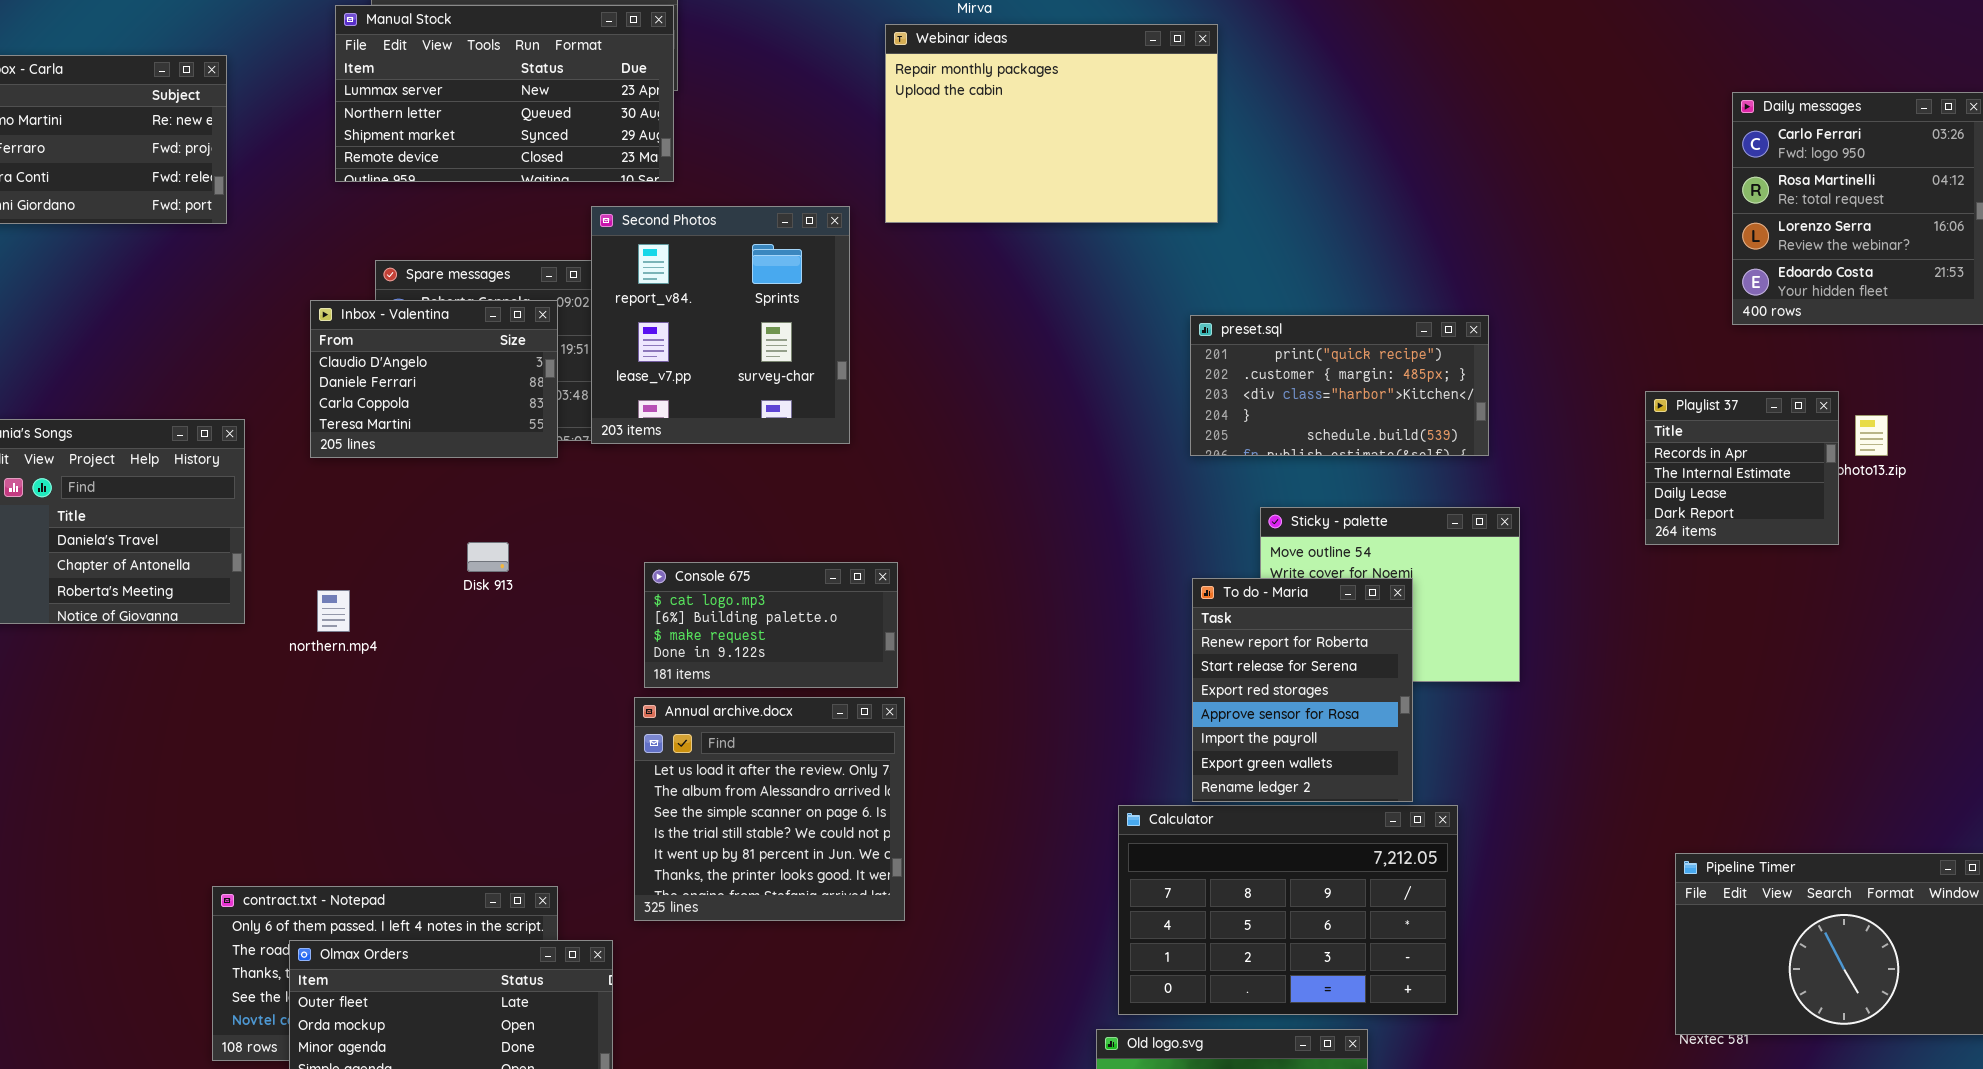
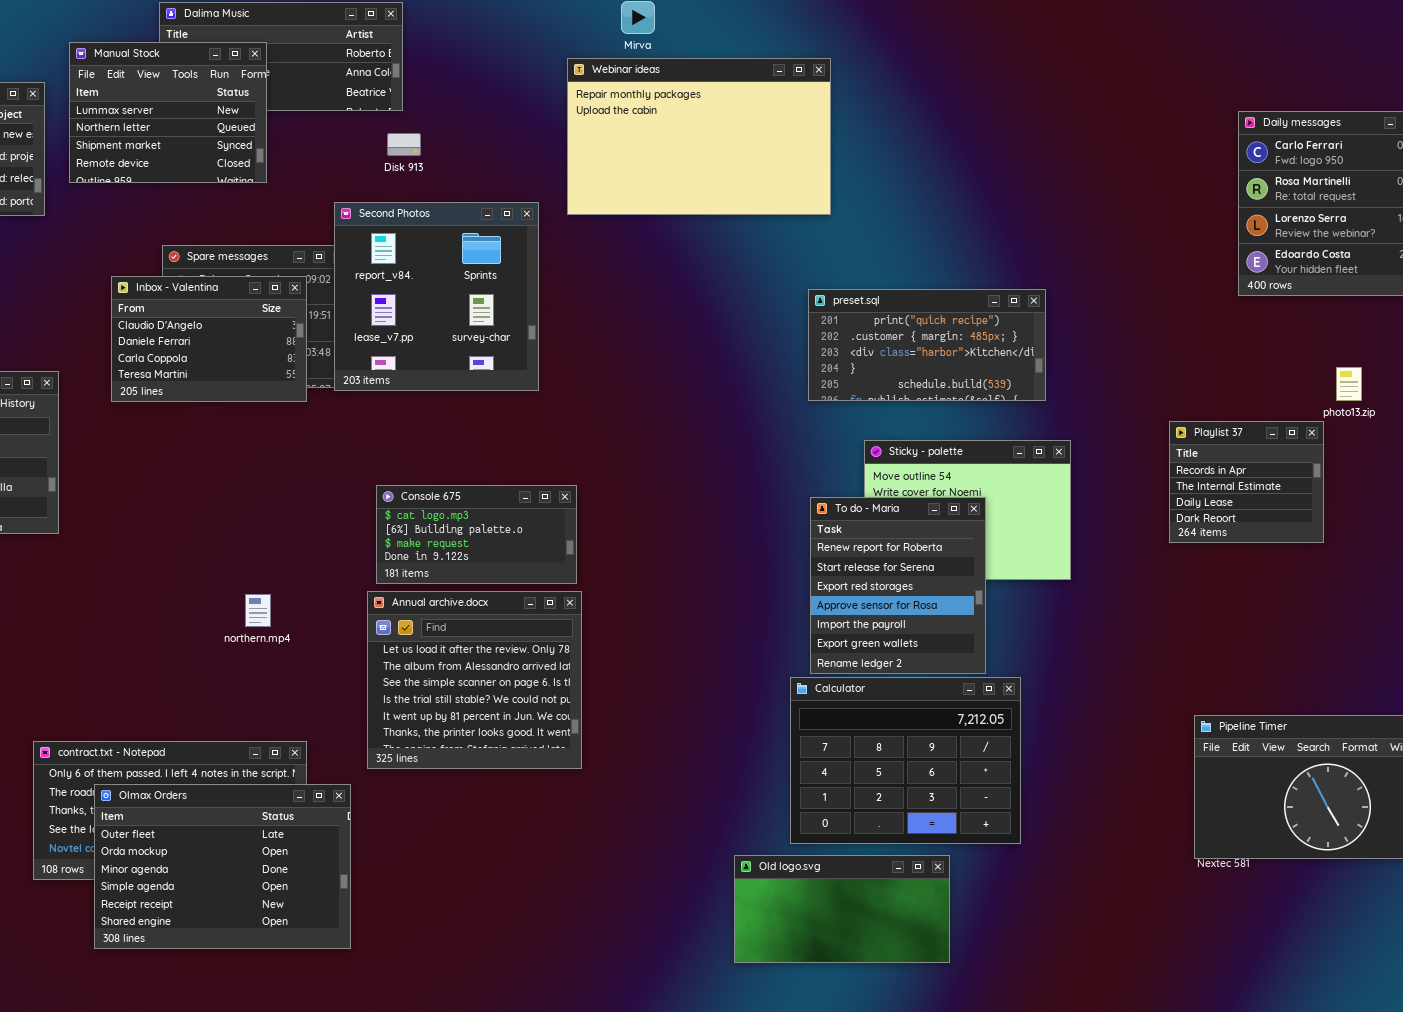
Manual Stock: [335,5,674,182] -> [69,42,267,183], moved, resized
Playlist 37: [1645,391,1839,545] -> [1169,421,1324,543], moved
Disk 913: [467,542,509,572] -> [387,133,421,156], moved
northern.mp4: [317,590,350,632] -> [245,594,271,627], moved
Calculator: [1118,805,1458,1015] -> [790,677,1021,844], resized

